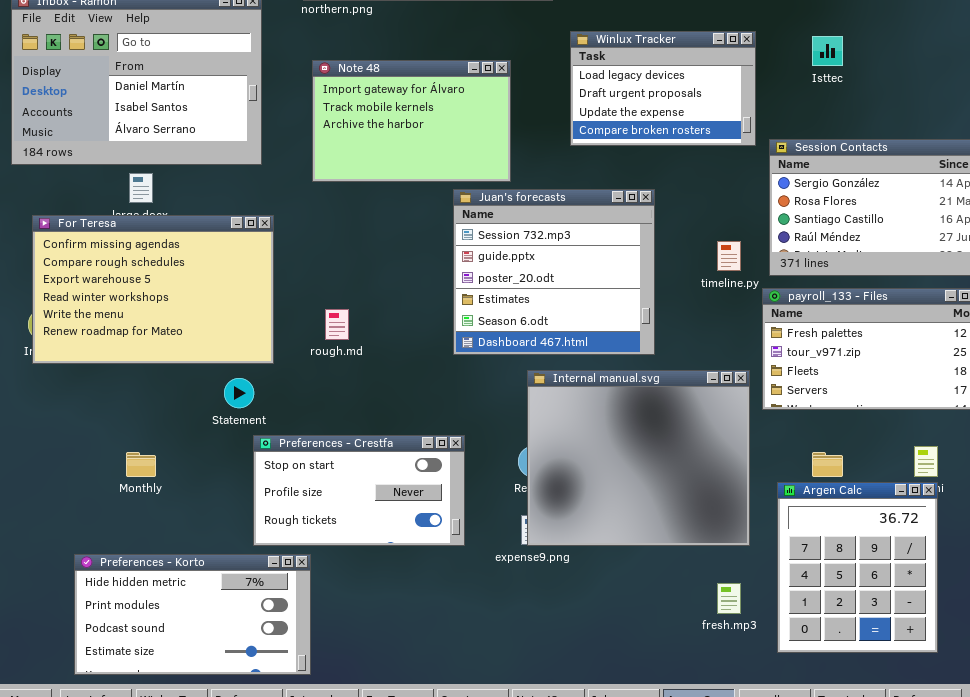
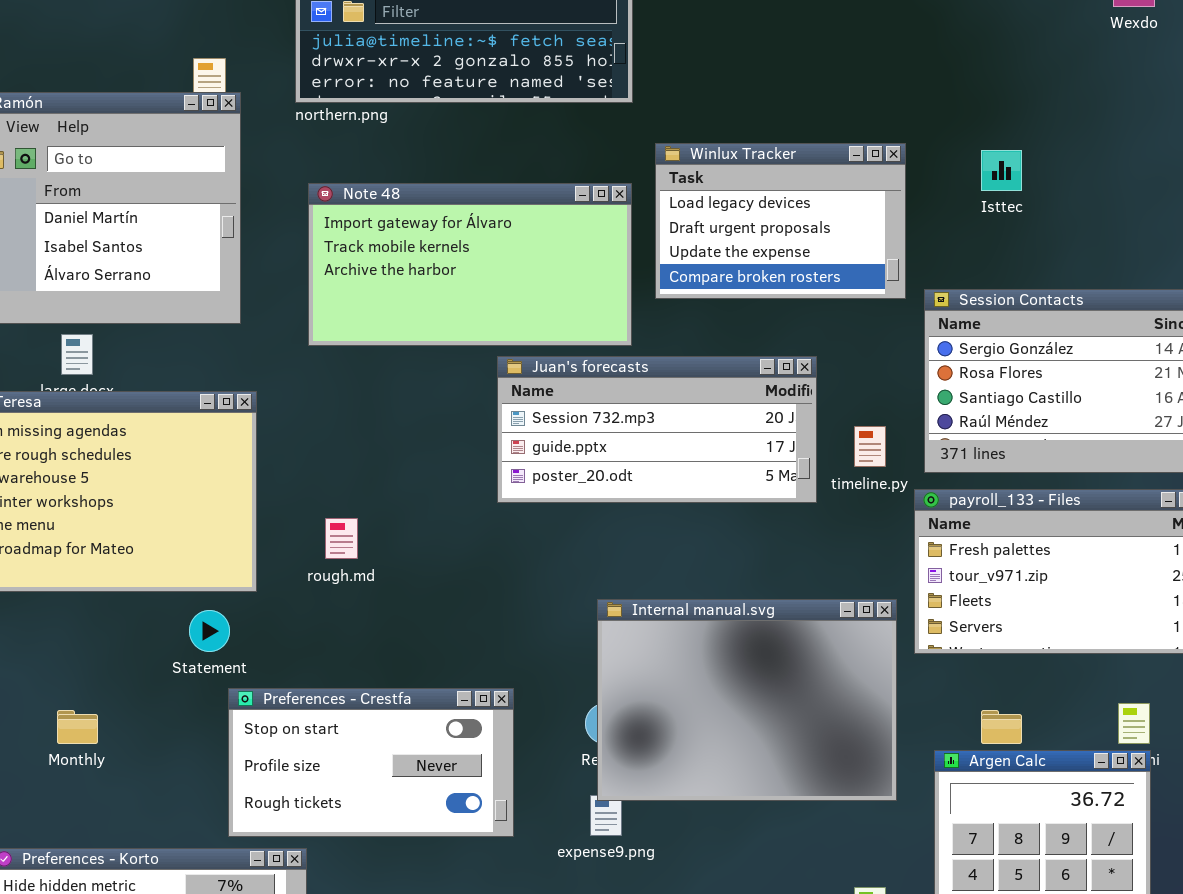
Note 48: [312,60,511,182] -> [308,183,632,346], resized
Juan's forecasts: [453,189,655,355] -> [497,356,817,503], resized
Internal manual.svg: [527,370,750,546] -> [597,599,897,801], resized

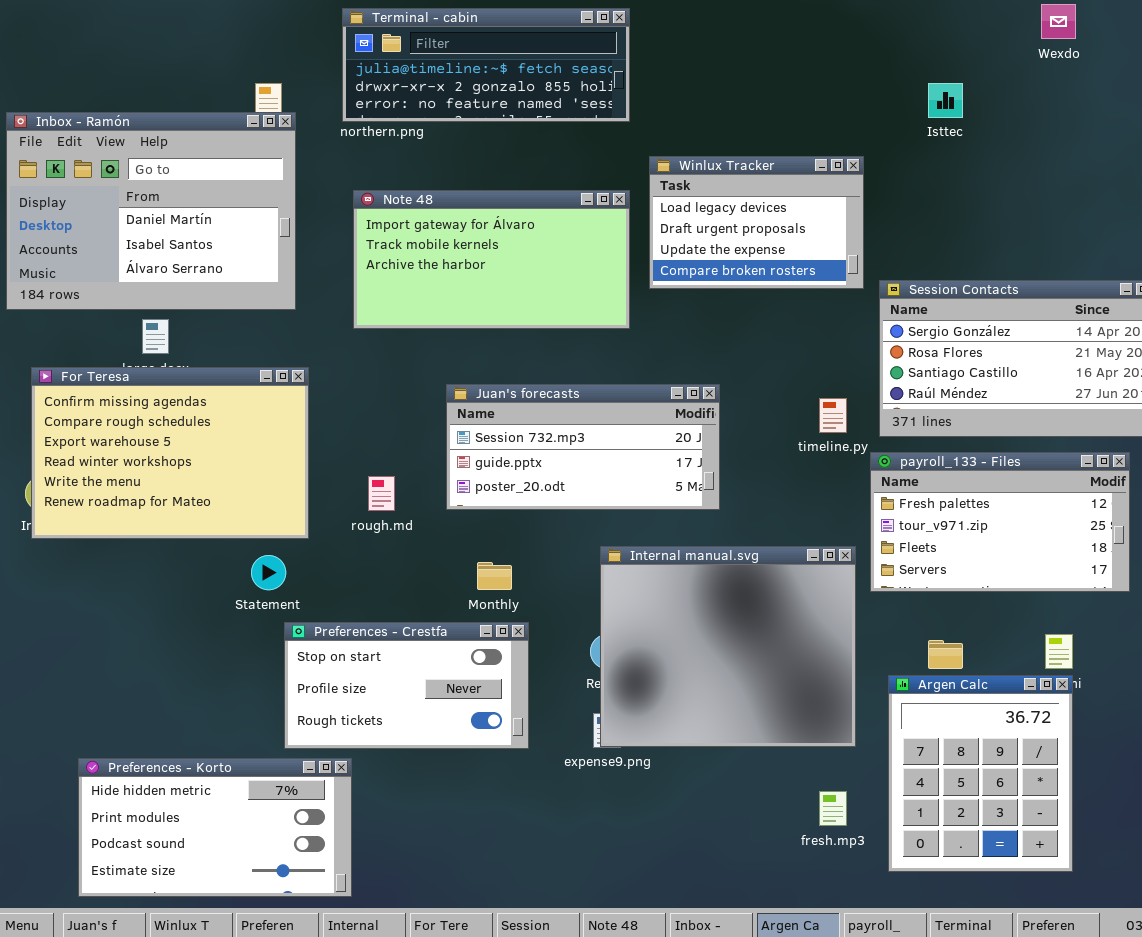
Isttec: [981,150,1022,191] -> [928,83,963,118], moved
Juan's forecasts: [497,356,817,503] -> [446,384,720,510], moved
Internal manual.svg: [597,599,897,801] -> [600,546,856,747], resized
Monthly: [57,710,98,744] -> [477,562,512,590], moved

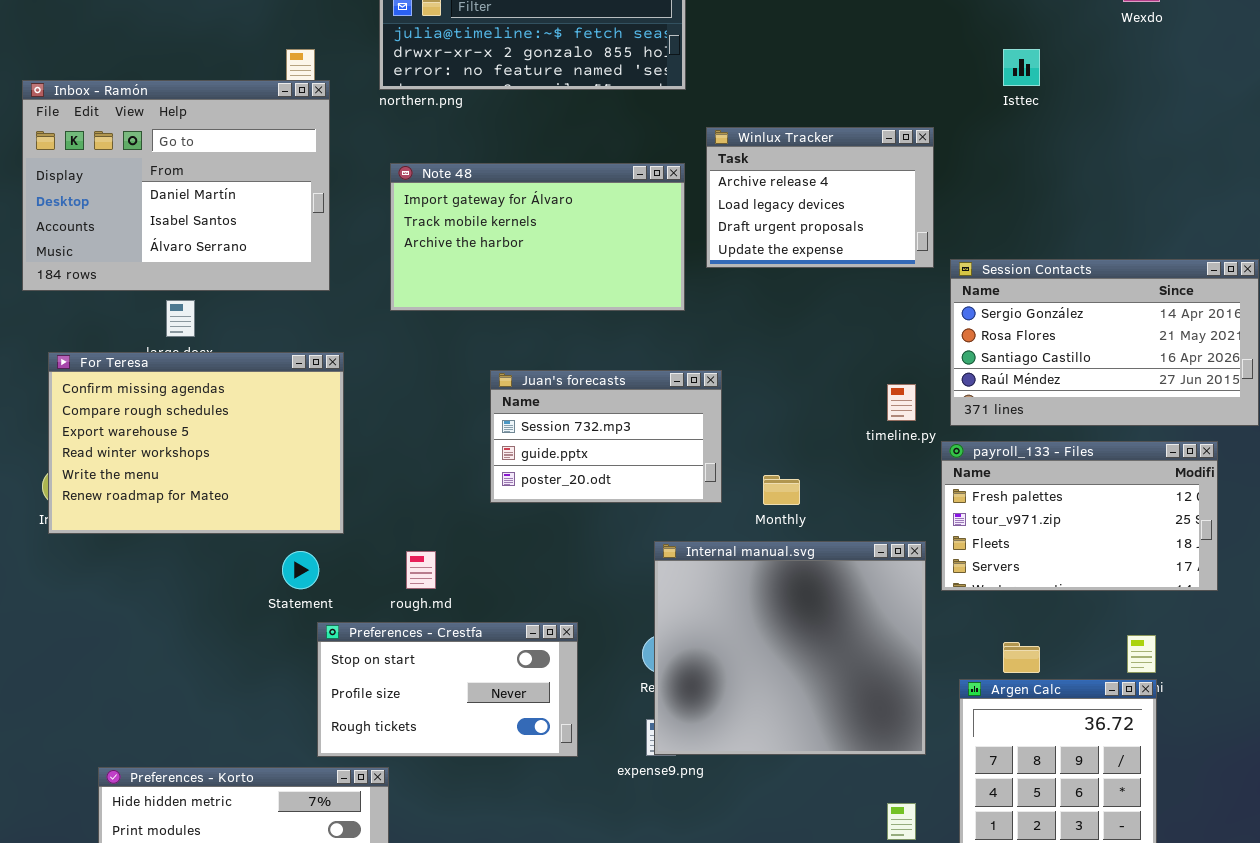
Winlux Tracker: [649,156,864,289] -> [706,127,934,268], scrolled up 1 row
Juan's forecasts: [446,384,720,510] -> [490,370,722,503], resized
rough.md: [368,476,395,511] -> [406,551,436,589], moved
Monthly: [477,562,512,590] -> [763,475,800,505], moved

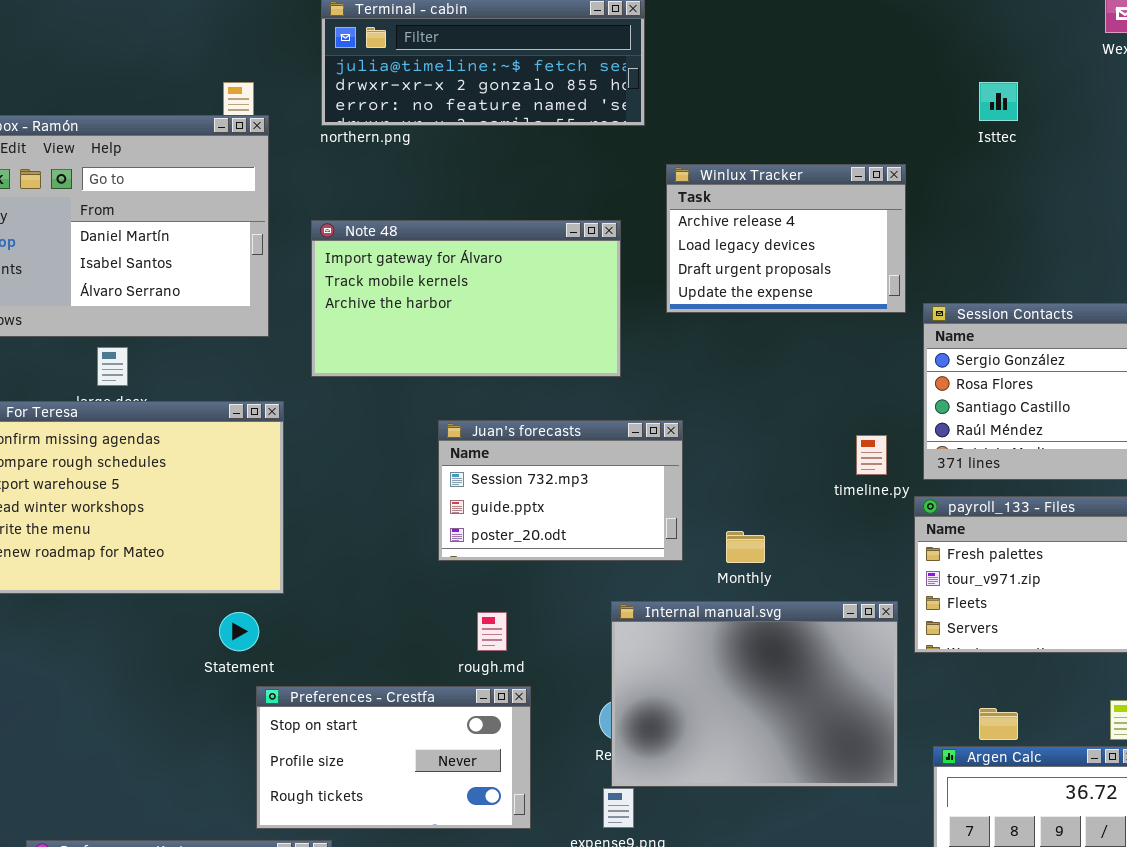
Note 48: [390,163,685,311] -> [311,220,621,377], moved
Internal manual.svg: [654,541,926,755] -> [611,601,898,787], resized
rough.md: [406,551,436,589] -> [477,612,507,651], moved

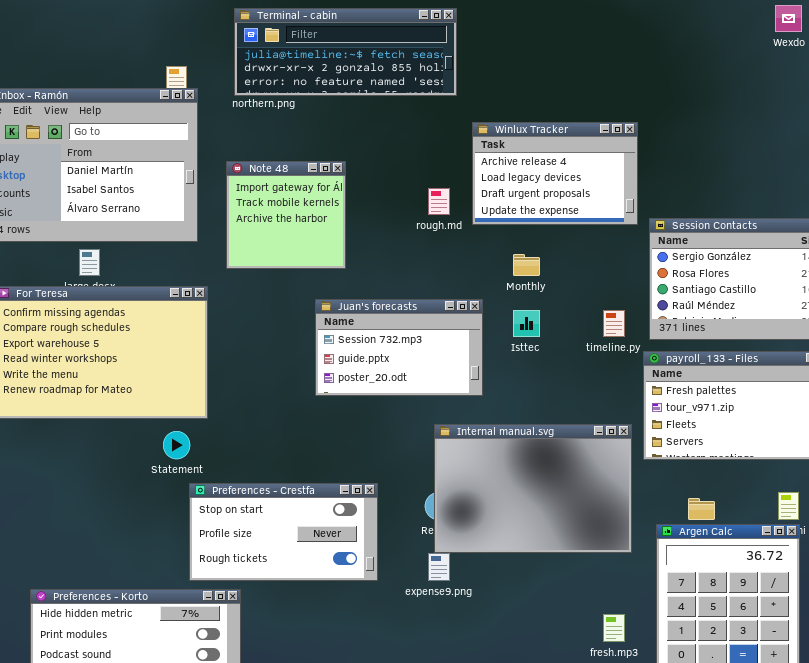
Isttec: [979,82,1018,121] -> [513,310,540,337], moved
Note 48: [311,220,621,377] -> [226,161,346,269], resized
Monthly: [726,531,765,563] -> [513,254,540,276], moved
rough.md: [477,612,507,651] -> [428,188,450,215], moved

